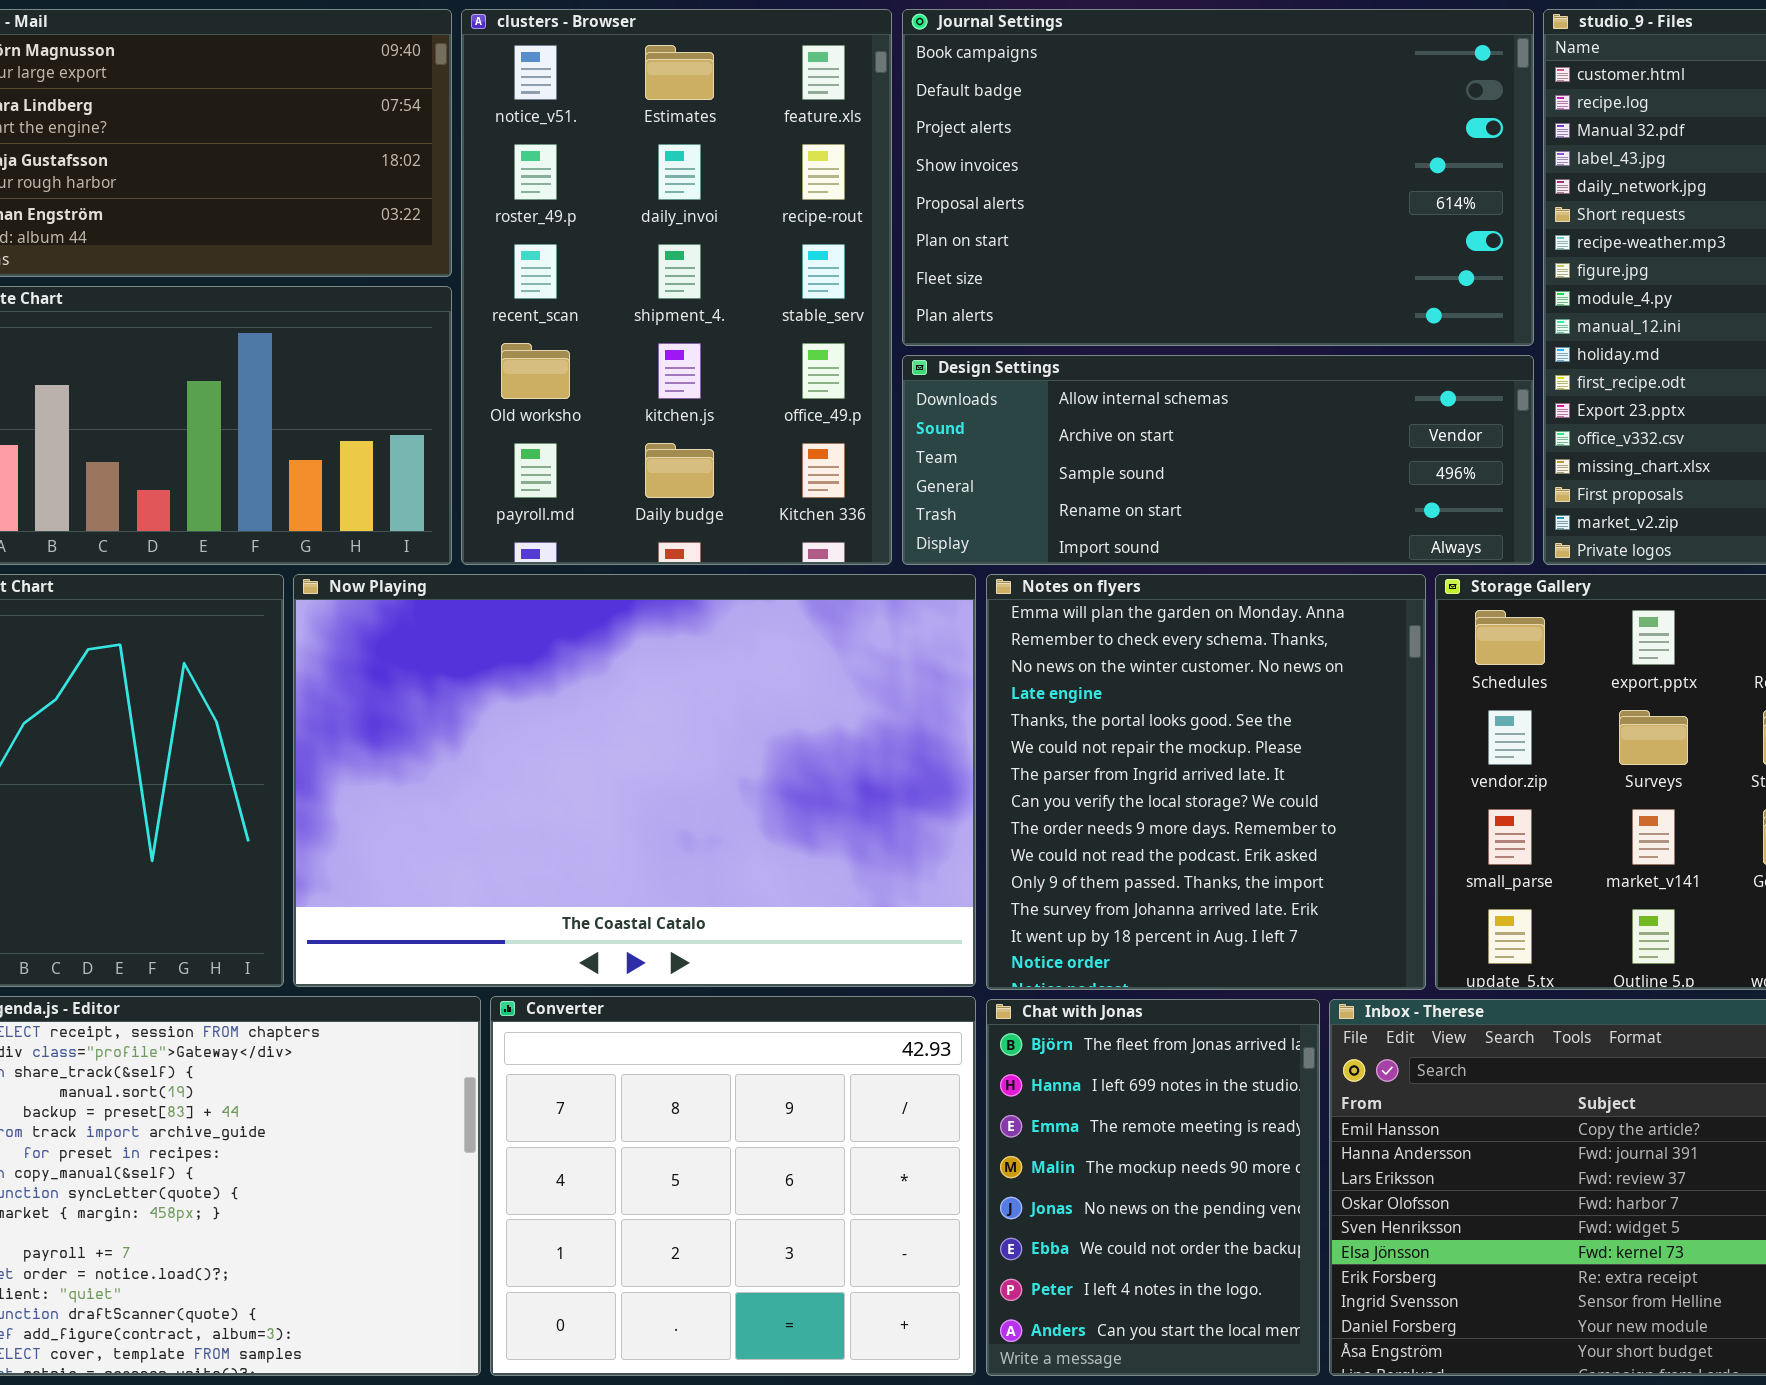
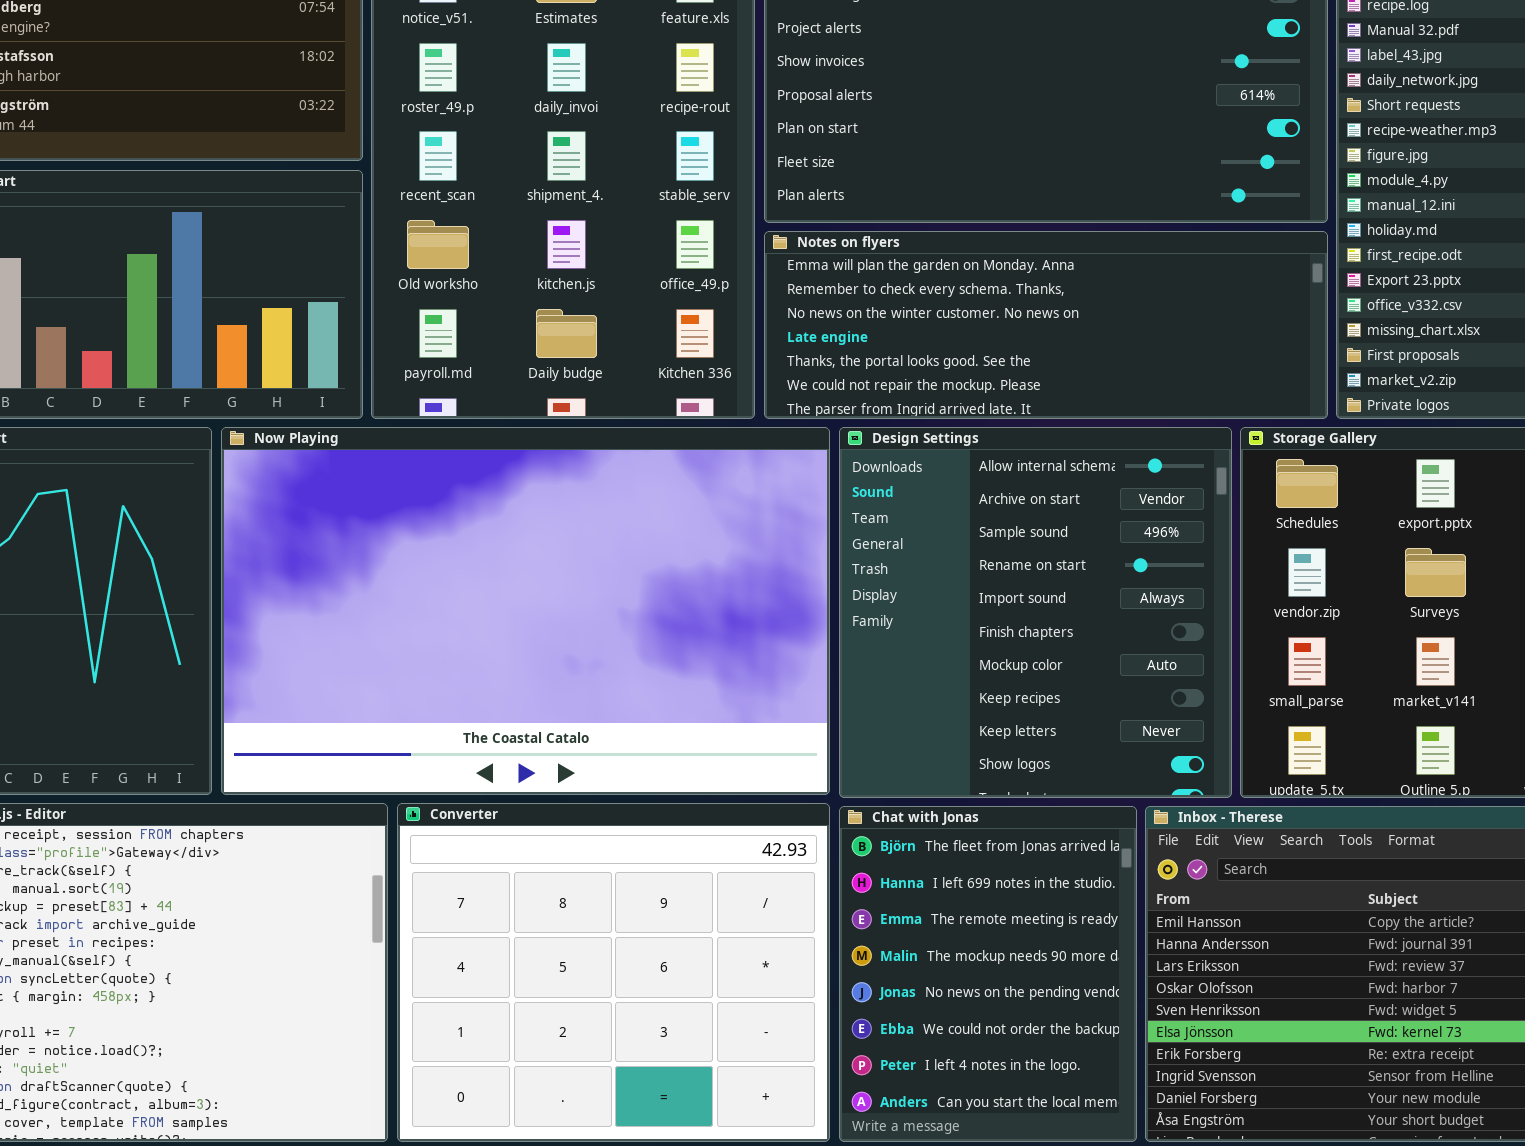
Design Settings: [902,355,1534,565] -> [839,427,1232,798], moved, resized
Notes on flyers: [986,574,1426,990] -> [764,231,1328,419], moved, resized

